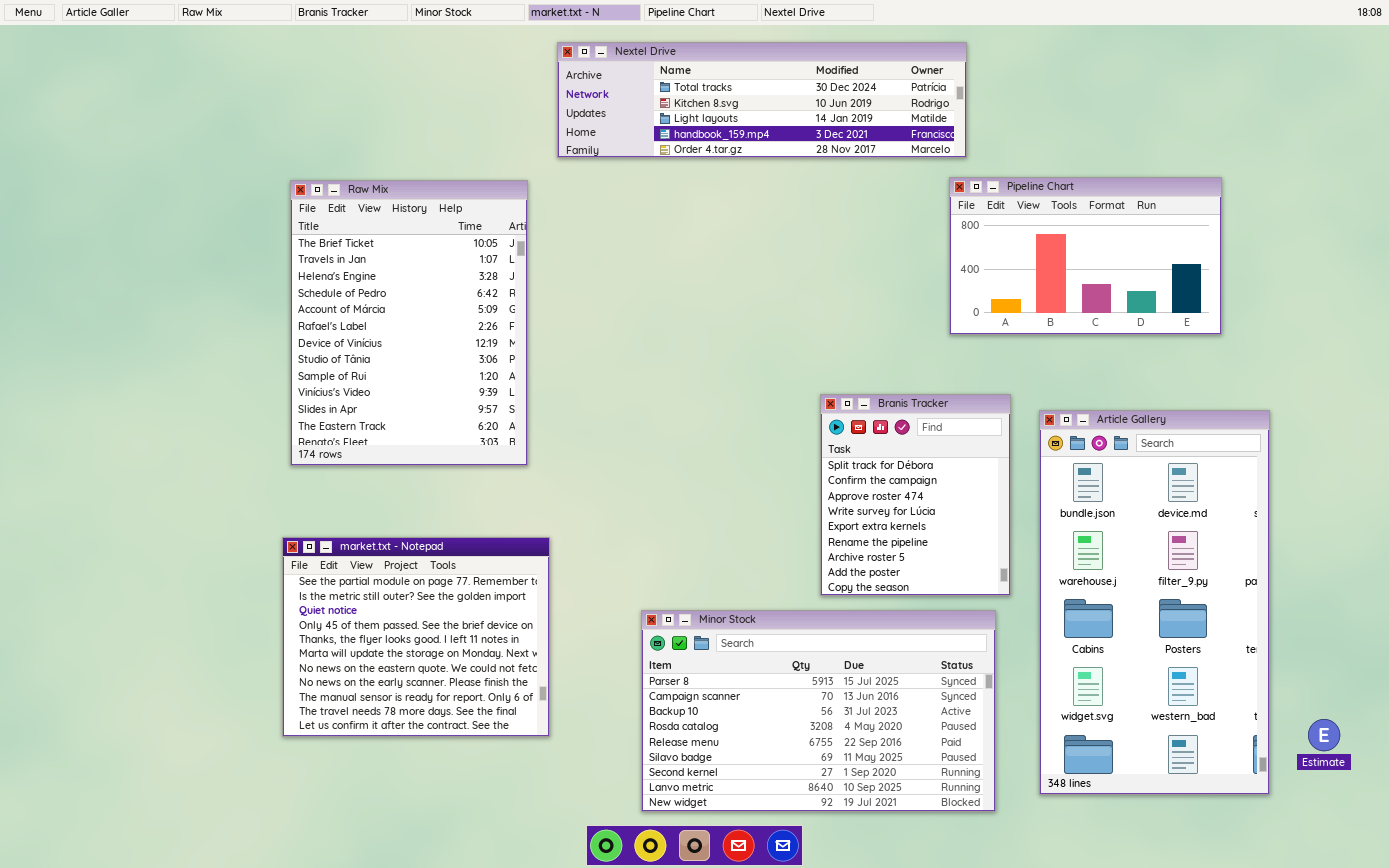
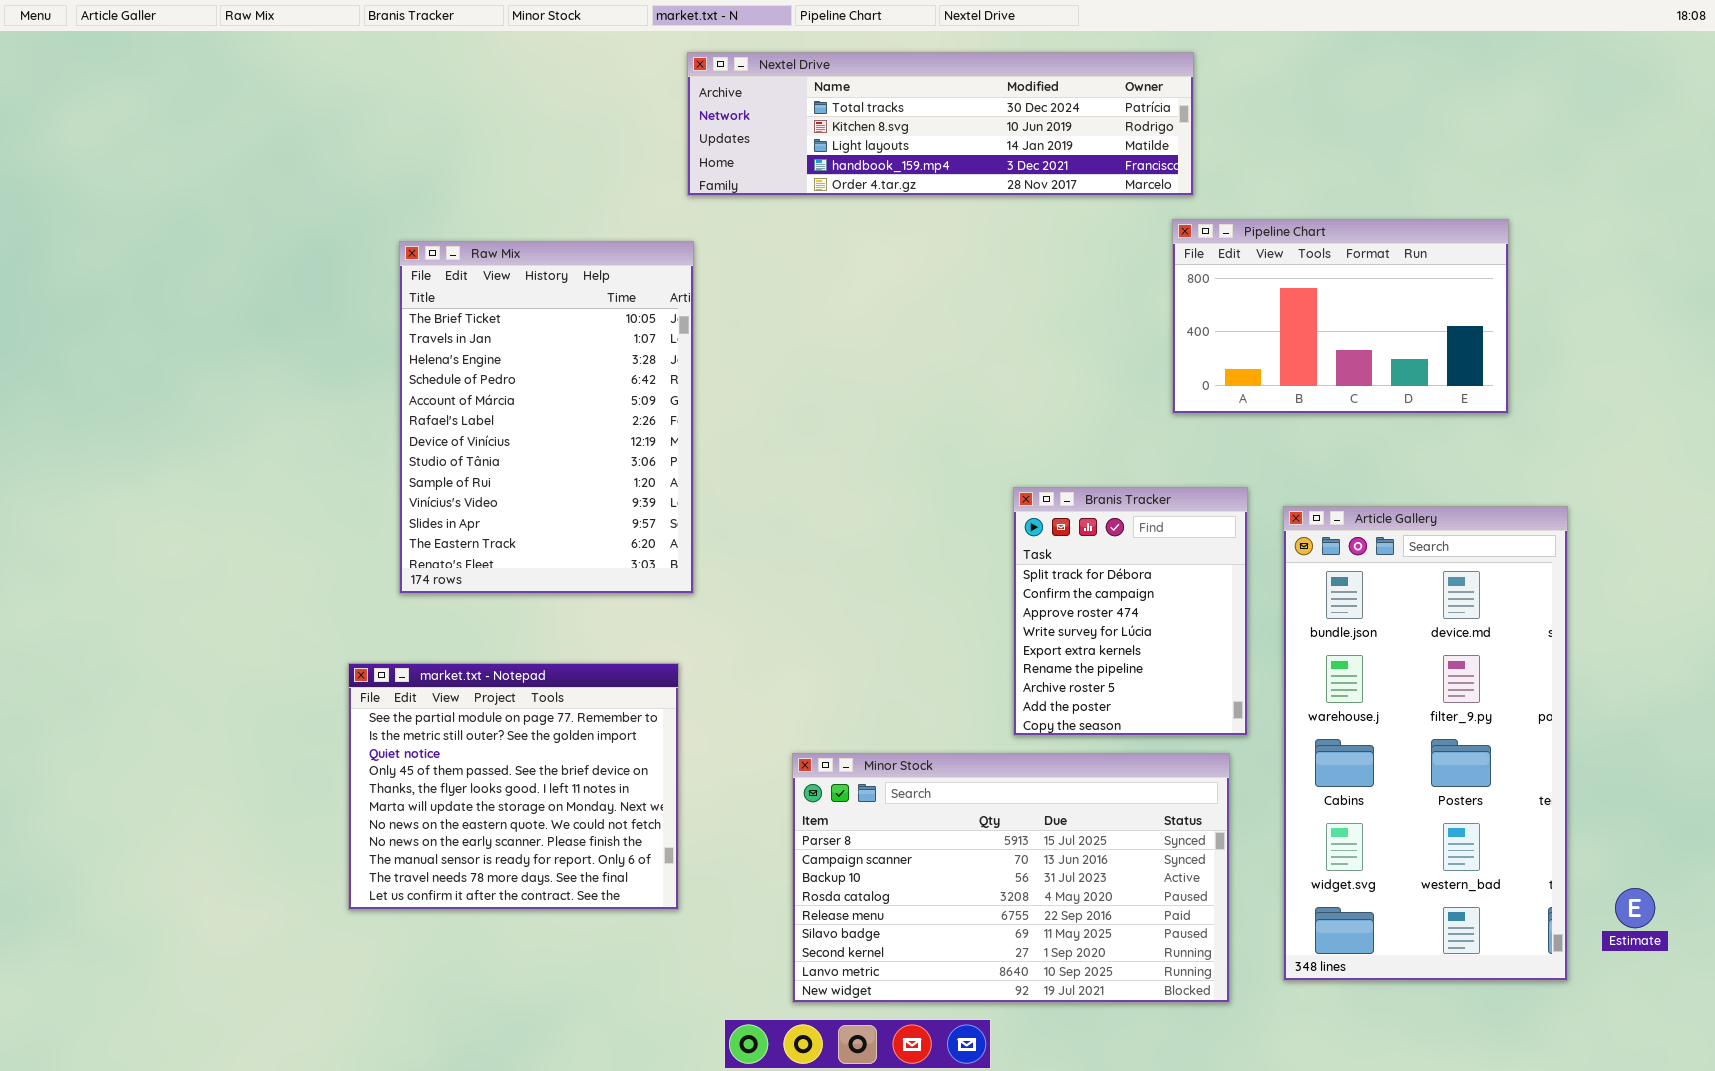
Raw Mix: [290,180,528,466] -> [399,241,694,594], moved

